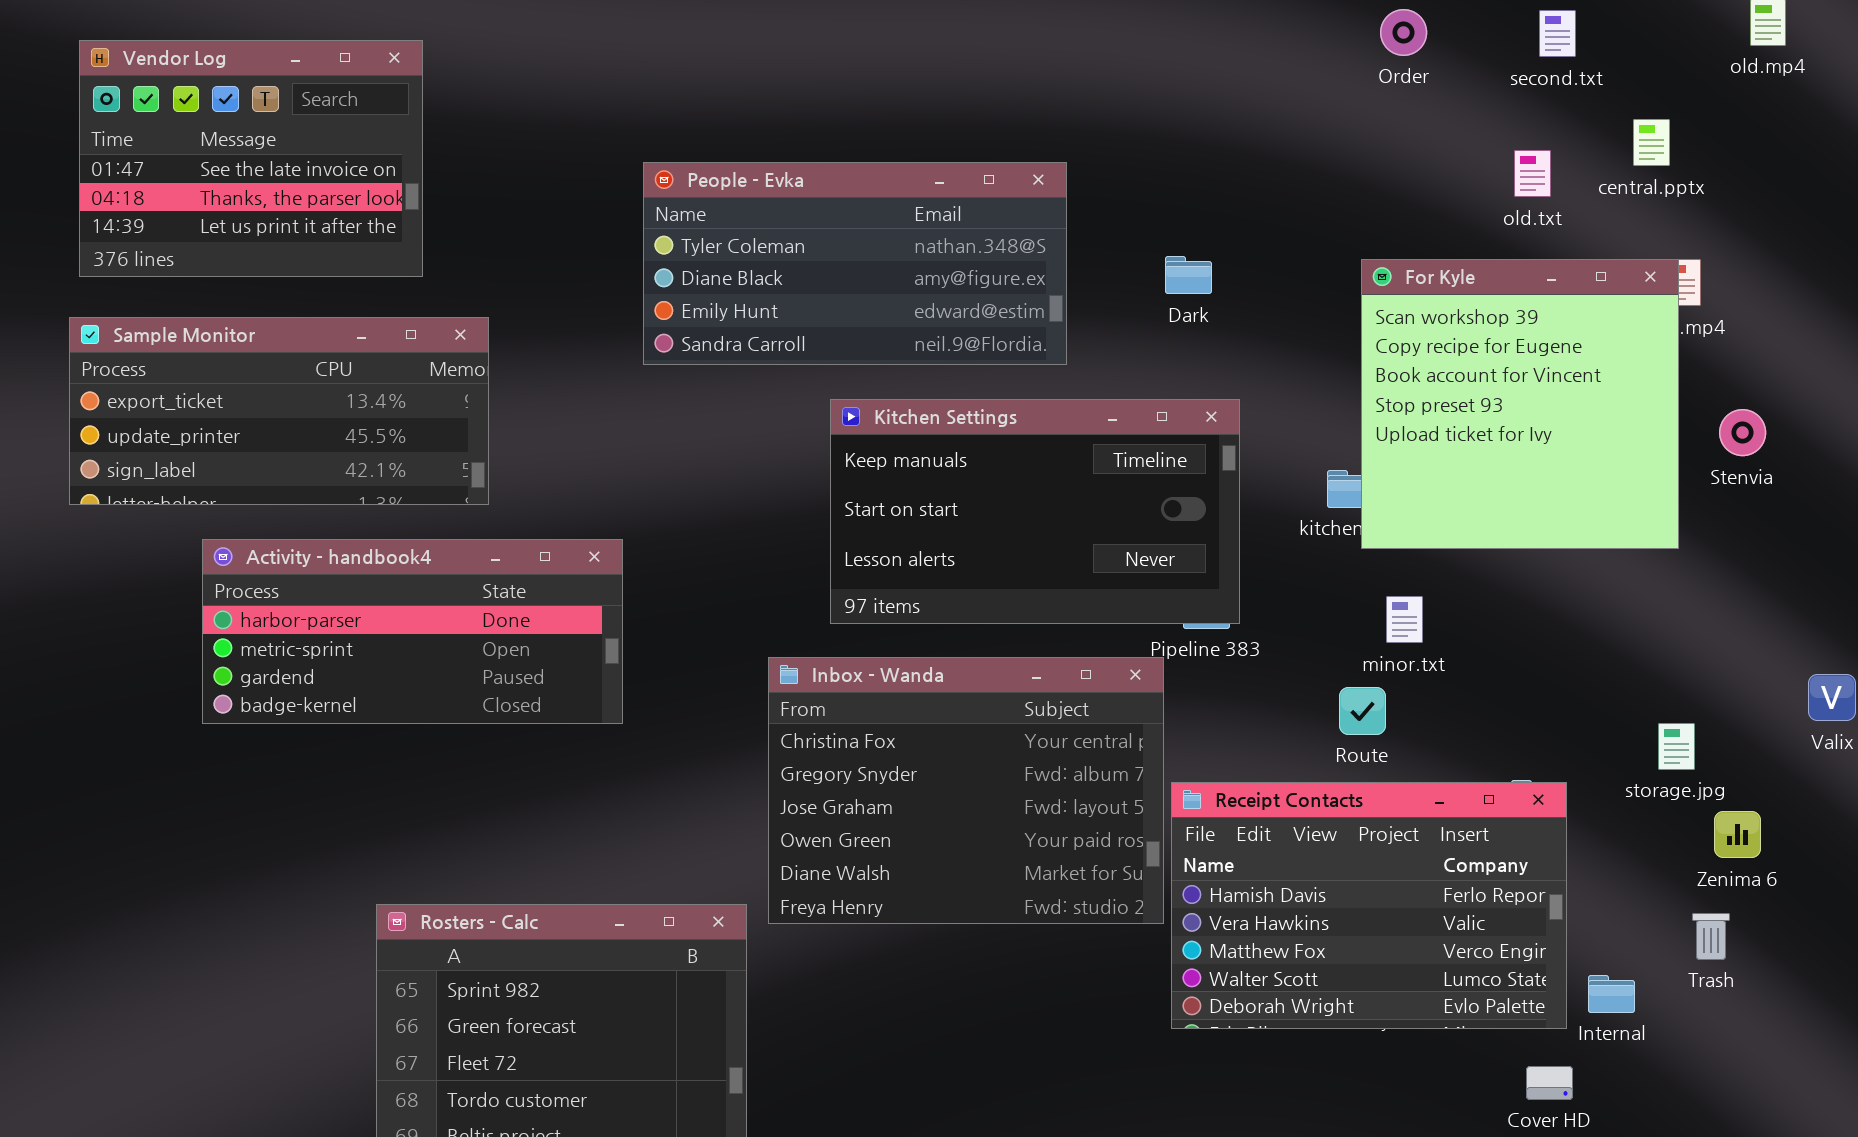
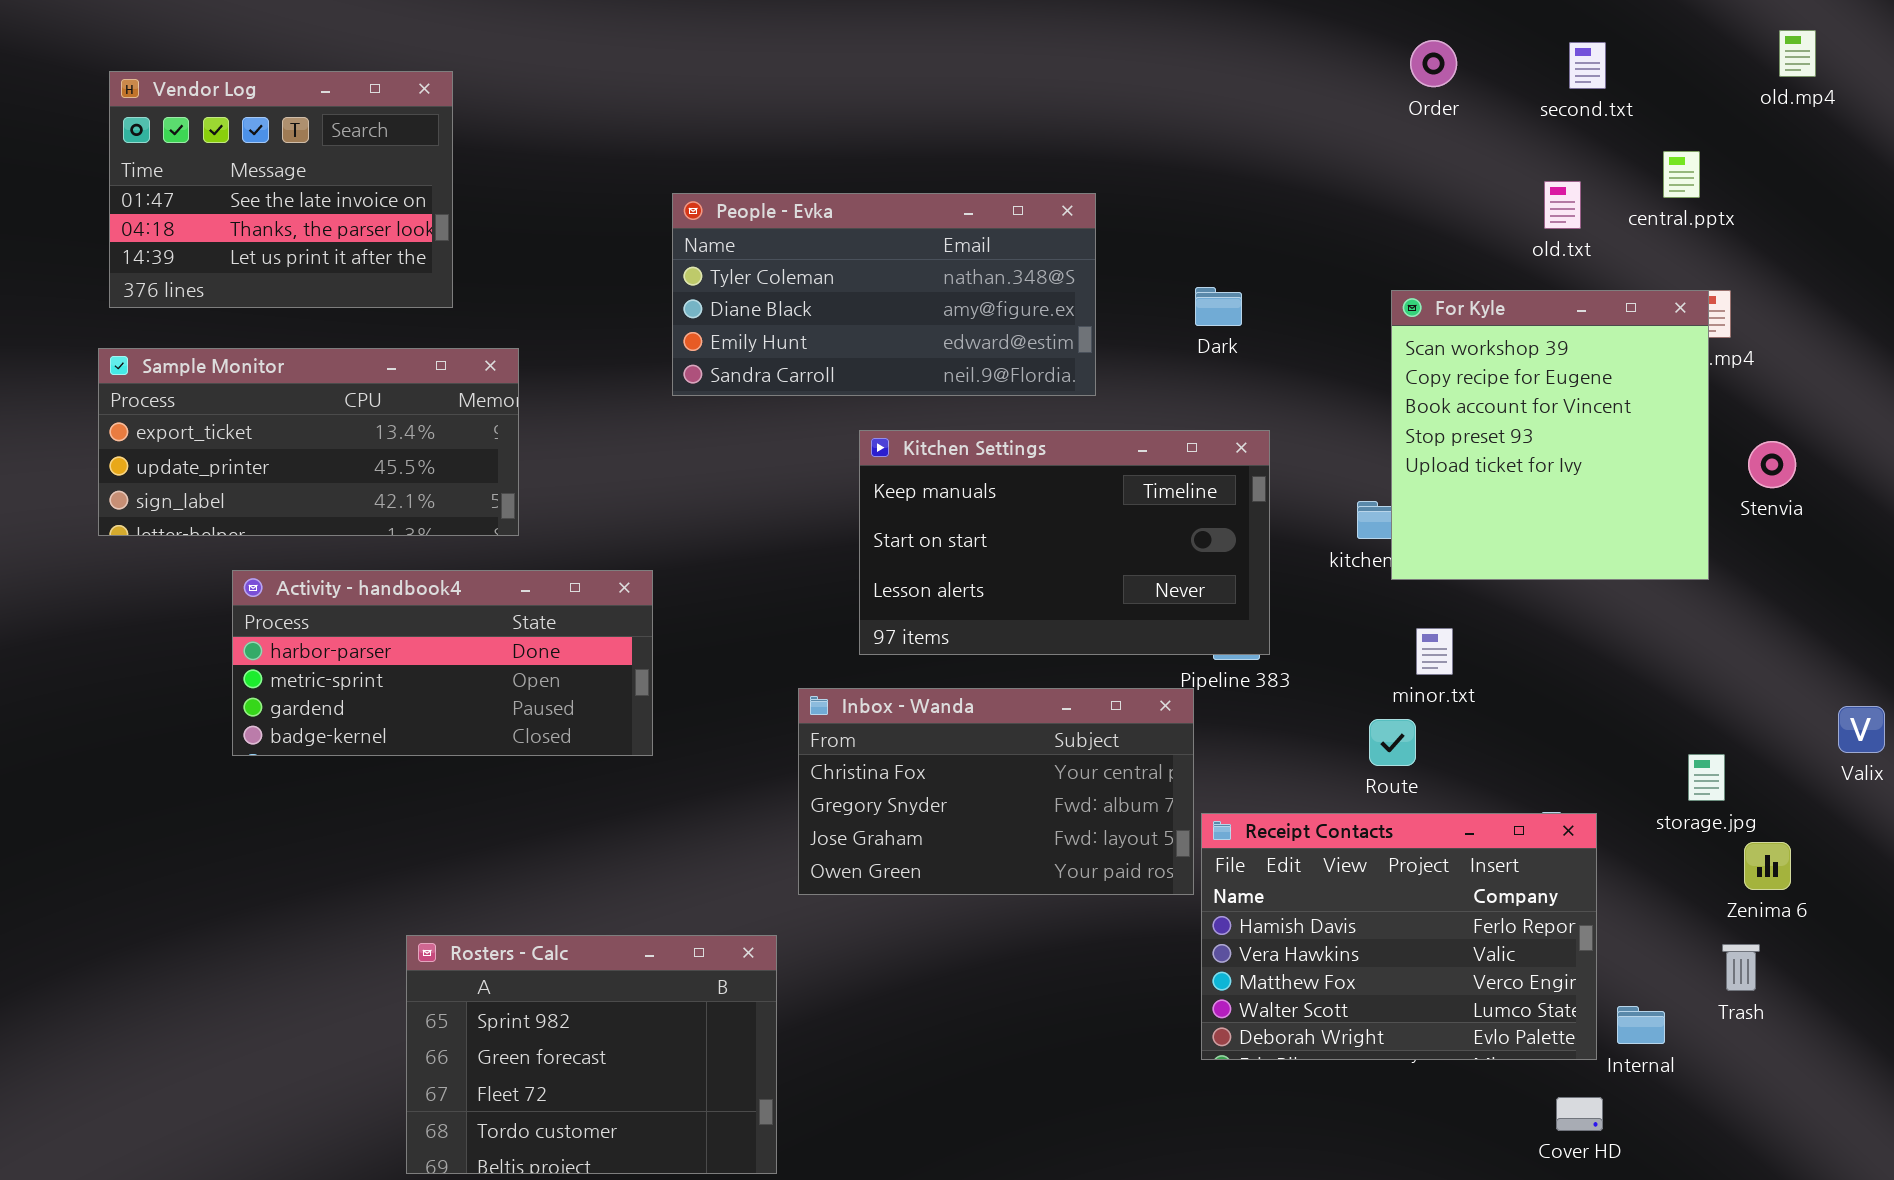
Inbox - Wanda: [768,657,1164,924] -> [798,688,1194,895], resized

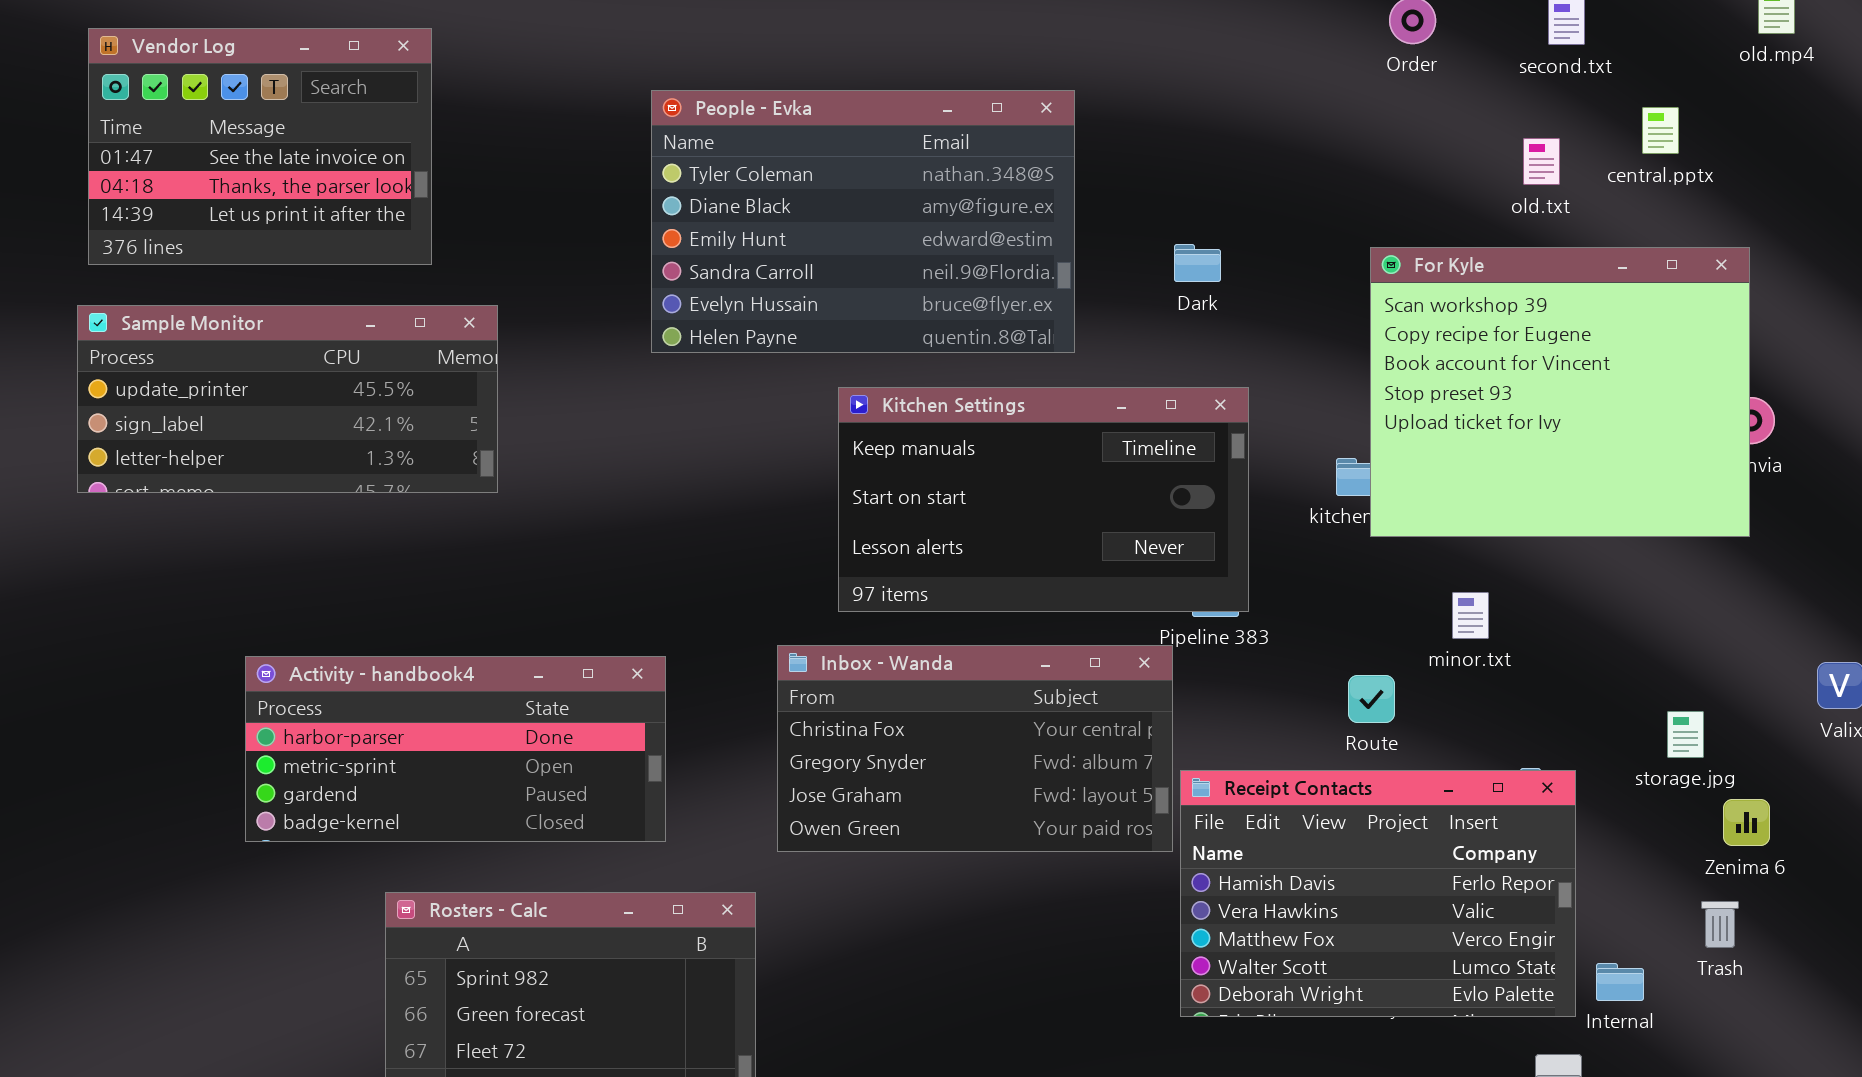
People - Evka: [672,193,1096,396] -> [651,90,1075,353], resized
For Kyle: [1391,290,1709,580] -> [1370,247,1750,537], resized
Sample Monitor: [98,348,519,536] -> [77,305,498,493], scrolled down 1 row
Activity - handbook4: [232,570,653,756] -> [245,656,666,842], moved
minor.txt: [1416,628,1453,675] -> [1452,592,1489,639], moved

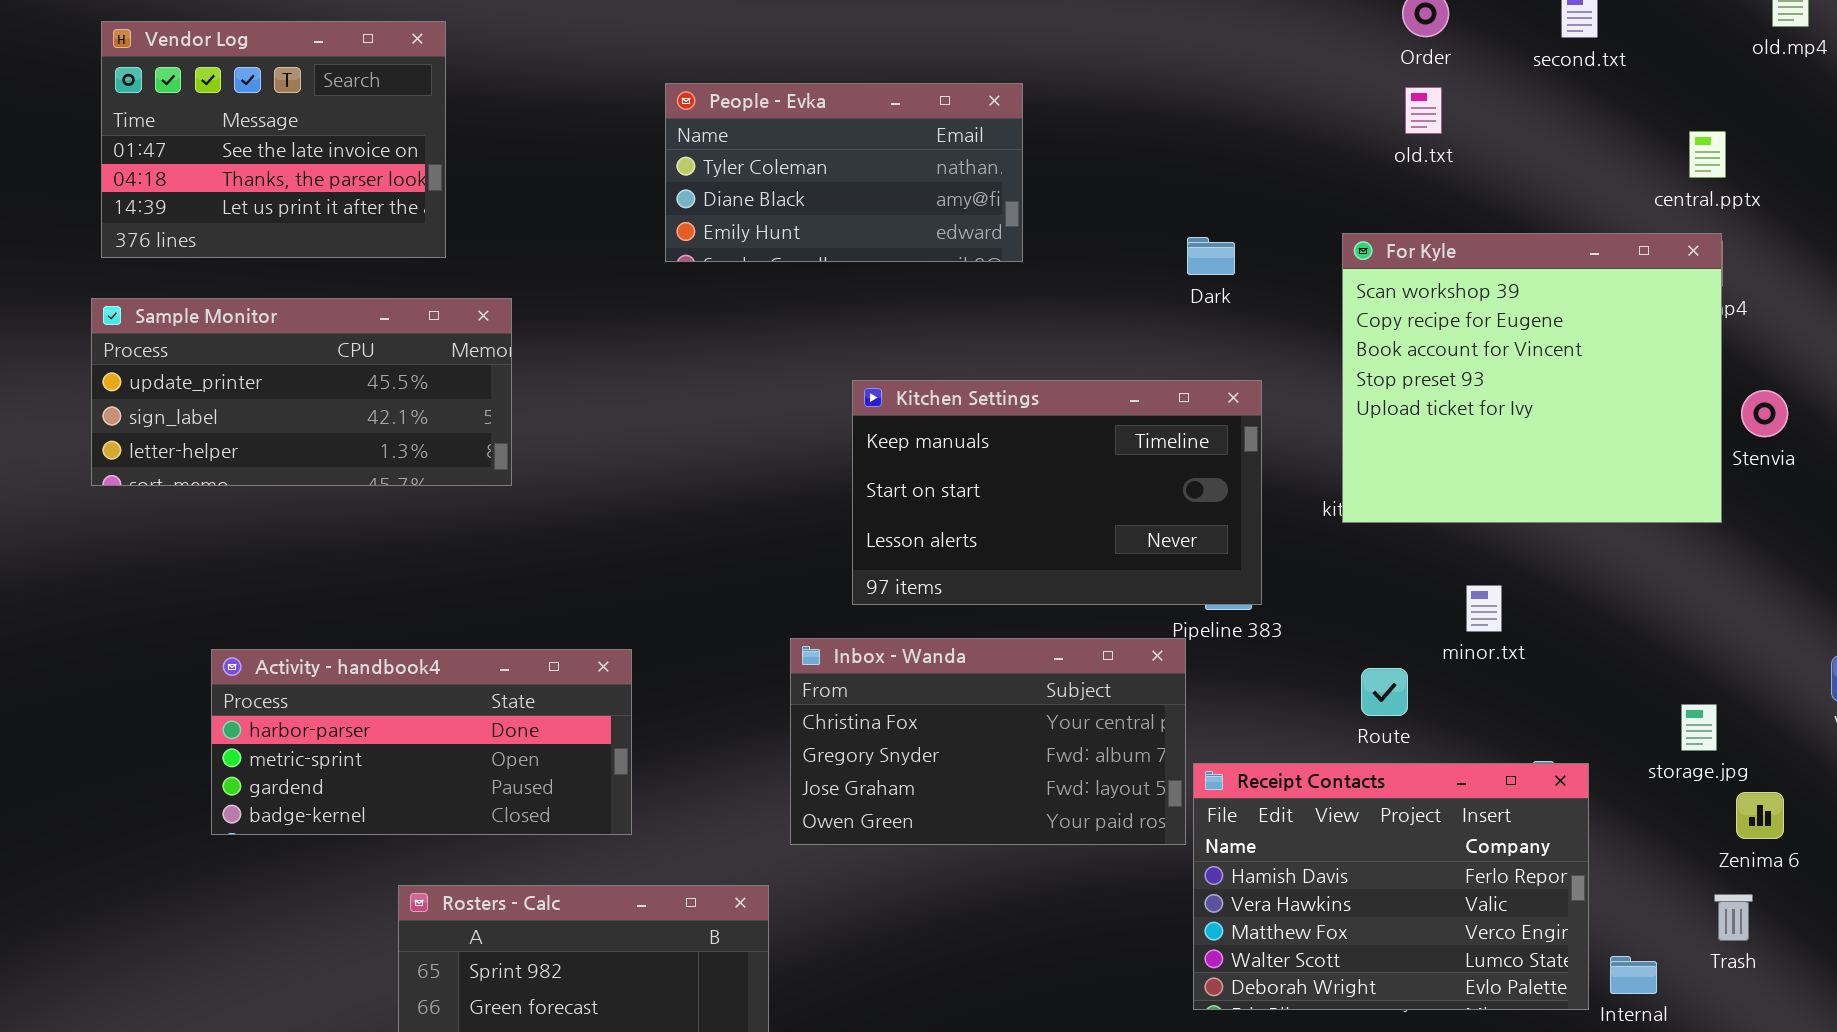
People - Evka: [651,90,1075,353] -> [665,83,1023,262], resized
central.pptx: [1642,107,1679,154] -> [1689,131,1726,178], moved
old.txt: [1523,138,1560,185] -> [1405,87,1442,134], moved
For Kyle: [1370,247,1750,537] -> [1342,233,1722,523], moved
Activity - handbook4: [245,656,666,842] -> [211,649,632,835], moved

